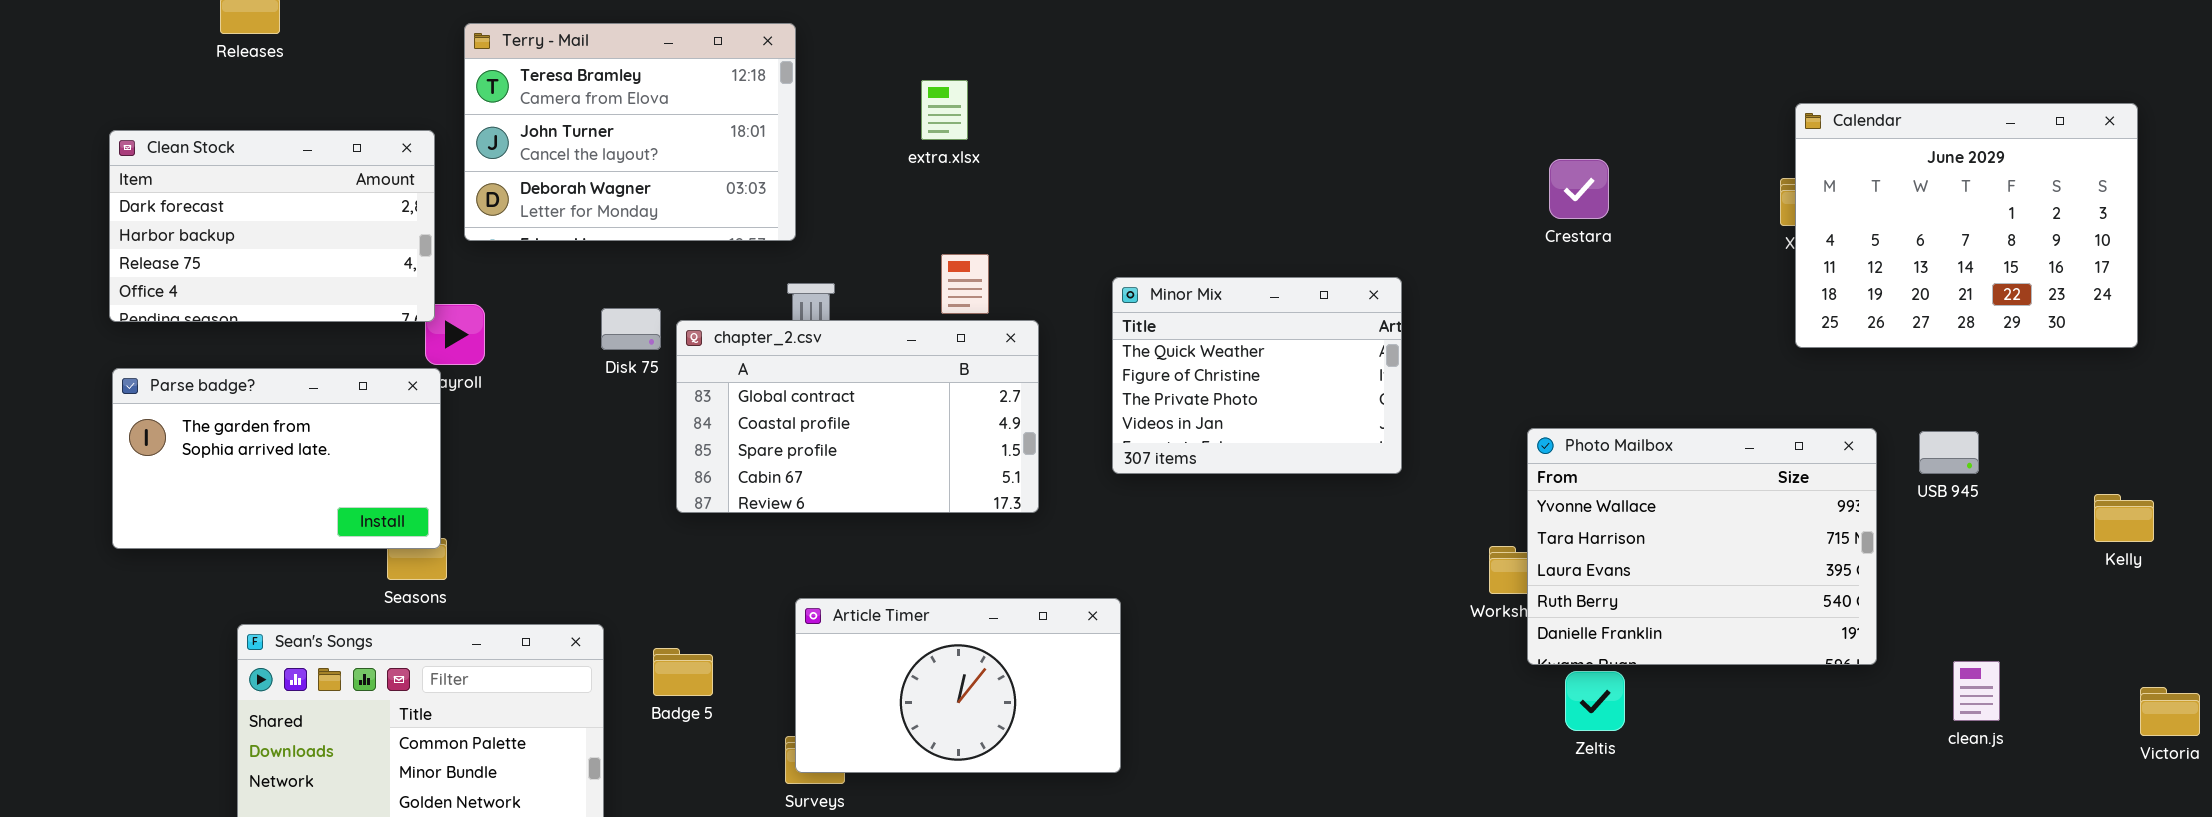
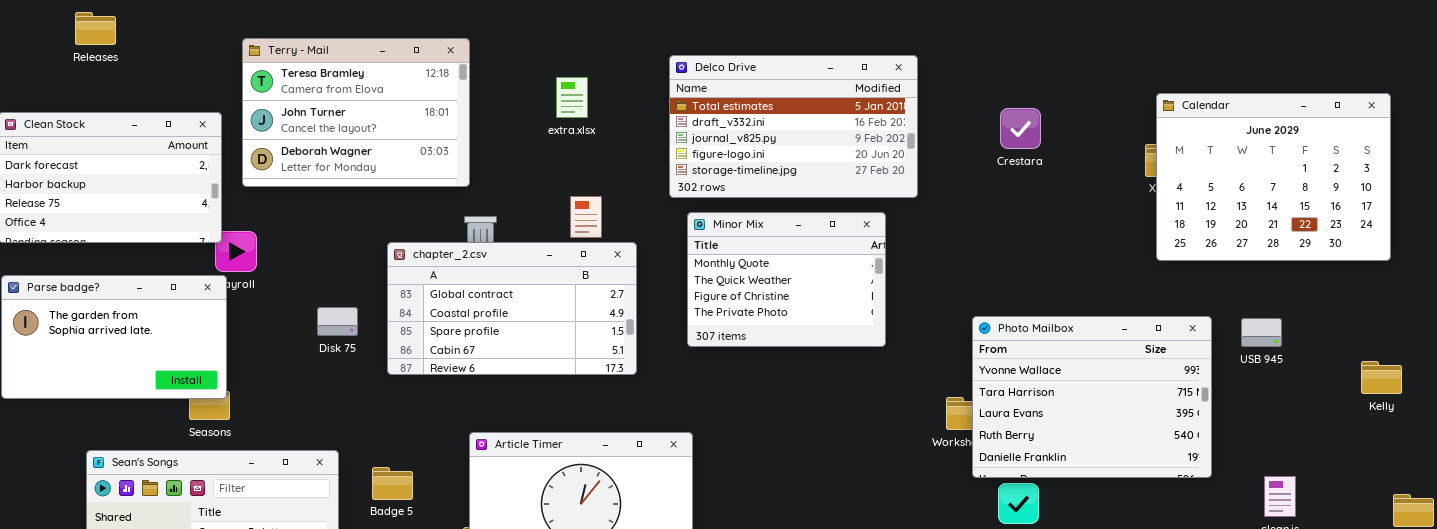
Delco Drive: none -> [669,55,918,198], opened
Crestara: [1549,159,1609,219] -> [1000,108,1041,149], moved
Minor Mix: [1112,277,1402,474] -> [687,212,886,347], scrolled up 1 row
Disk 75: [601,308,661,350] -> [317,307,358,336], moved

